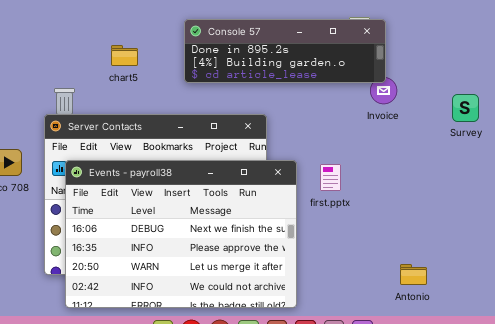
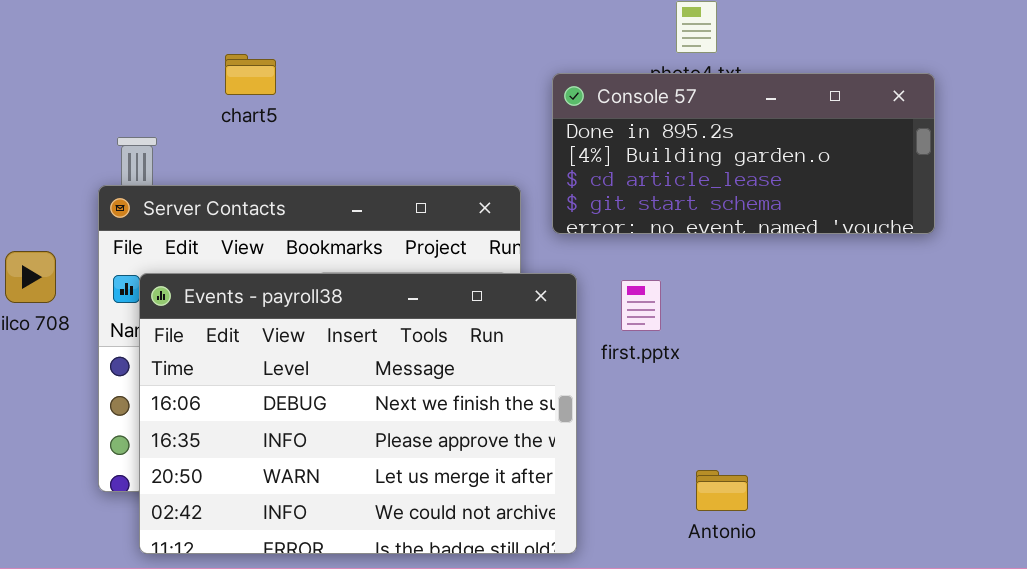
Console 57: [184,19,386,83] -> [552,73,935,234], moved, resized
Antonio: [400,264,427,285] -> [696,470,748,511], moved

